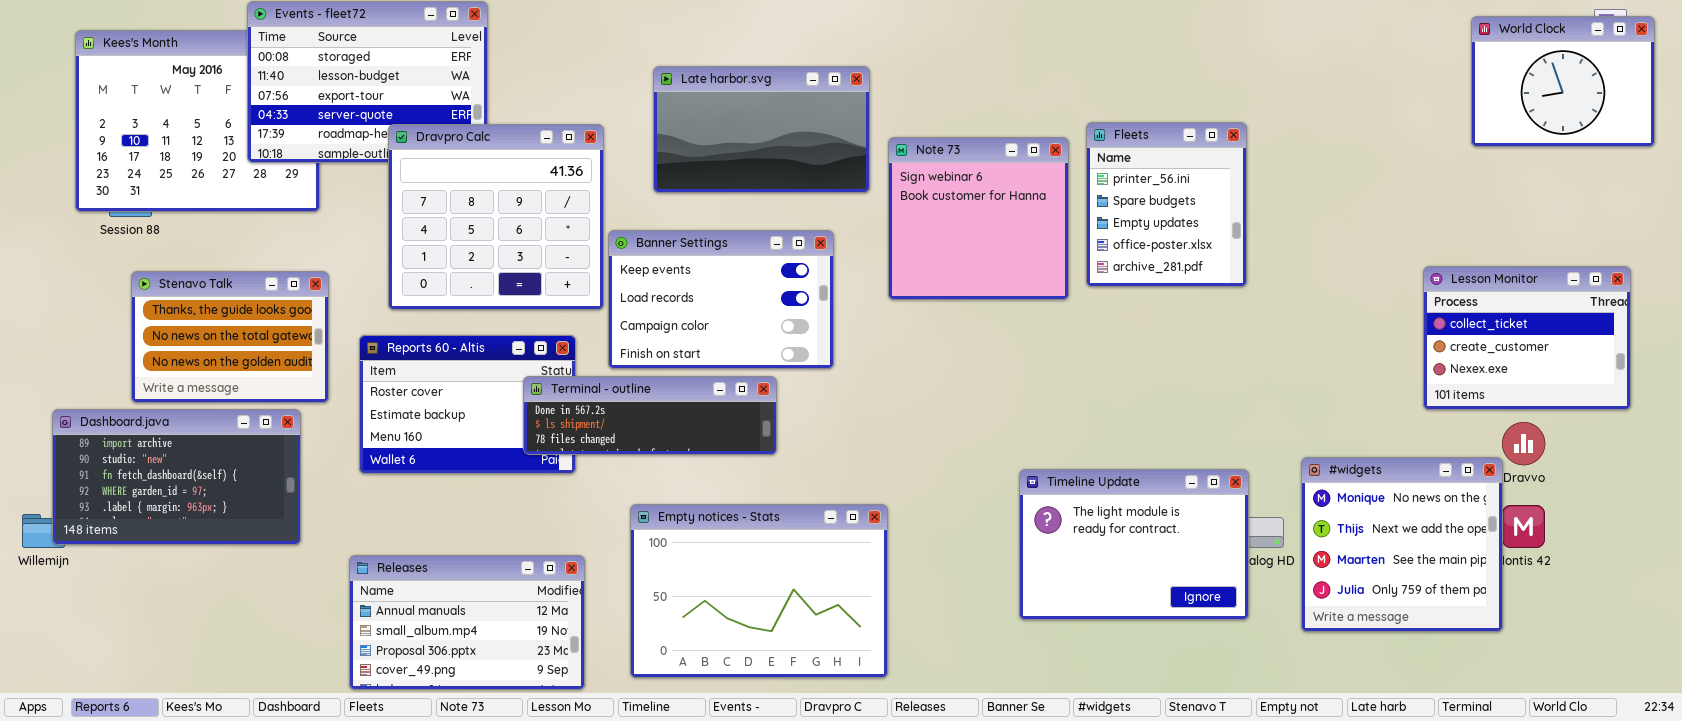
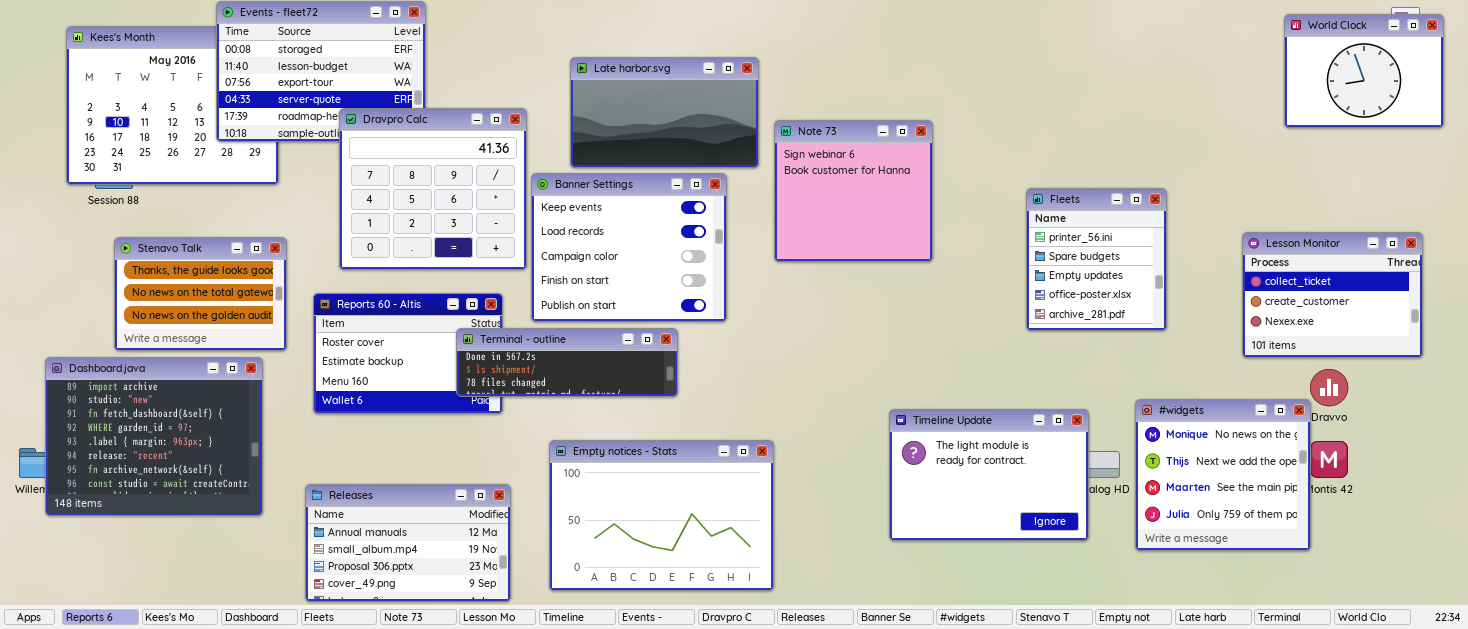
Fleets: [1086,122,1247,287] -> [1026,188,1167,331], moved
Banner Settings: [608,230,834,369] -> [531,173,727,322], resized
Dashboard.java: [52,409,301,545] -> [45,357,263,516], resized

